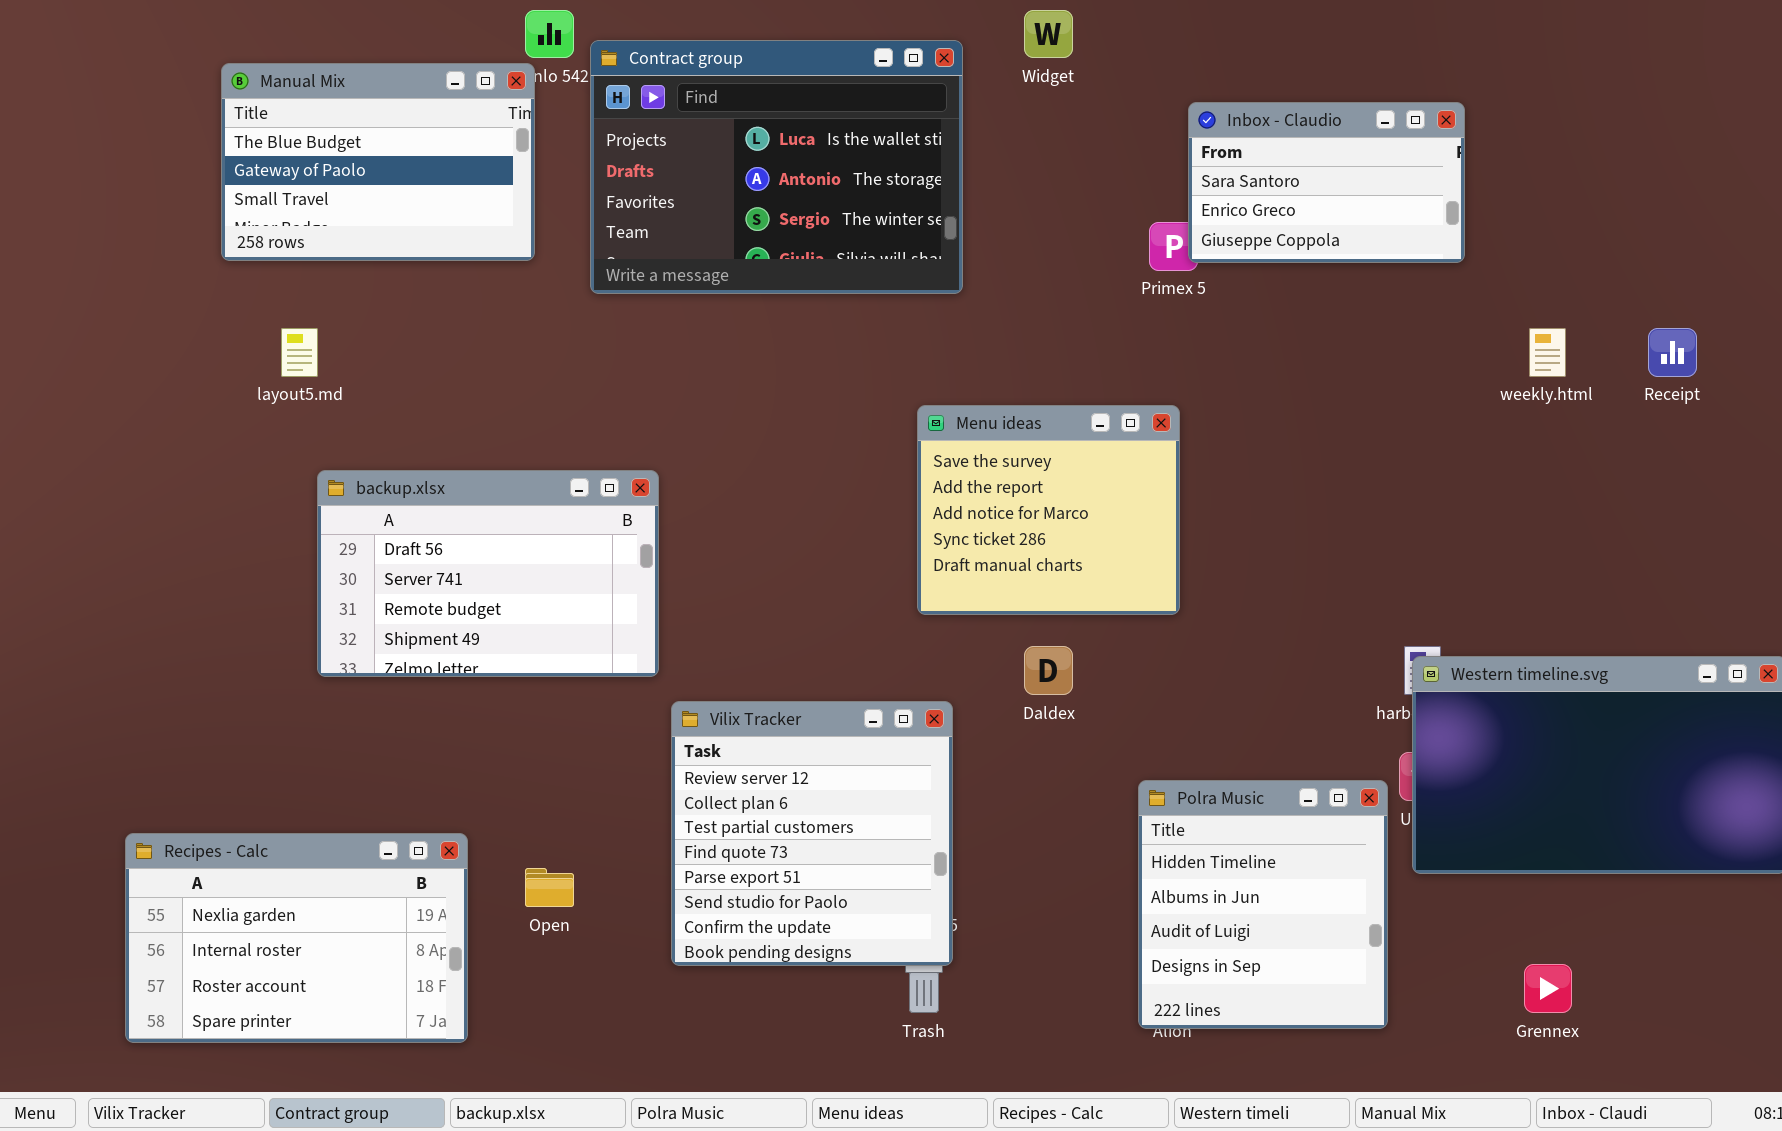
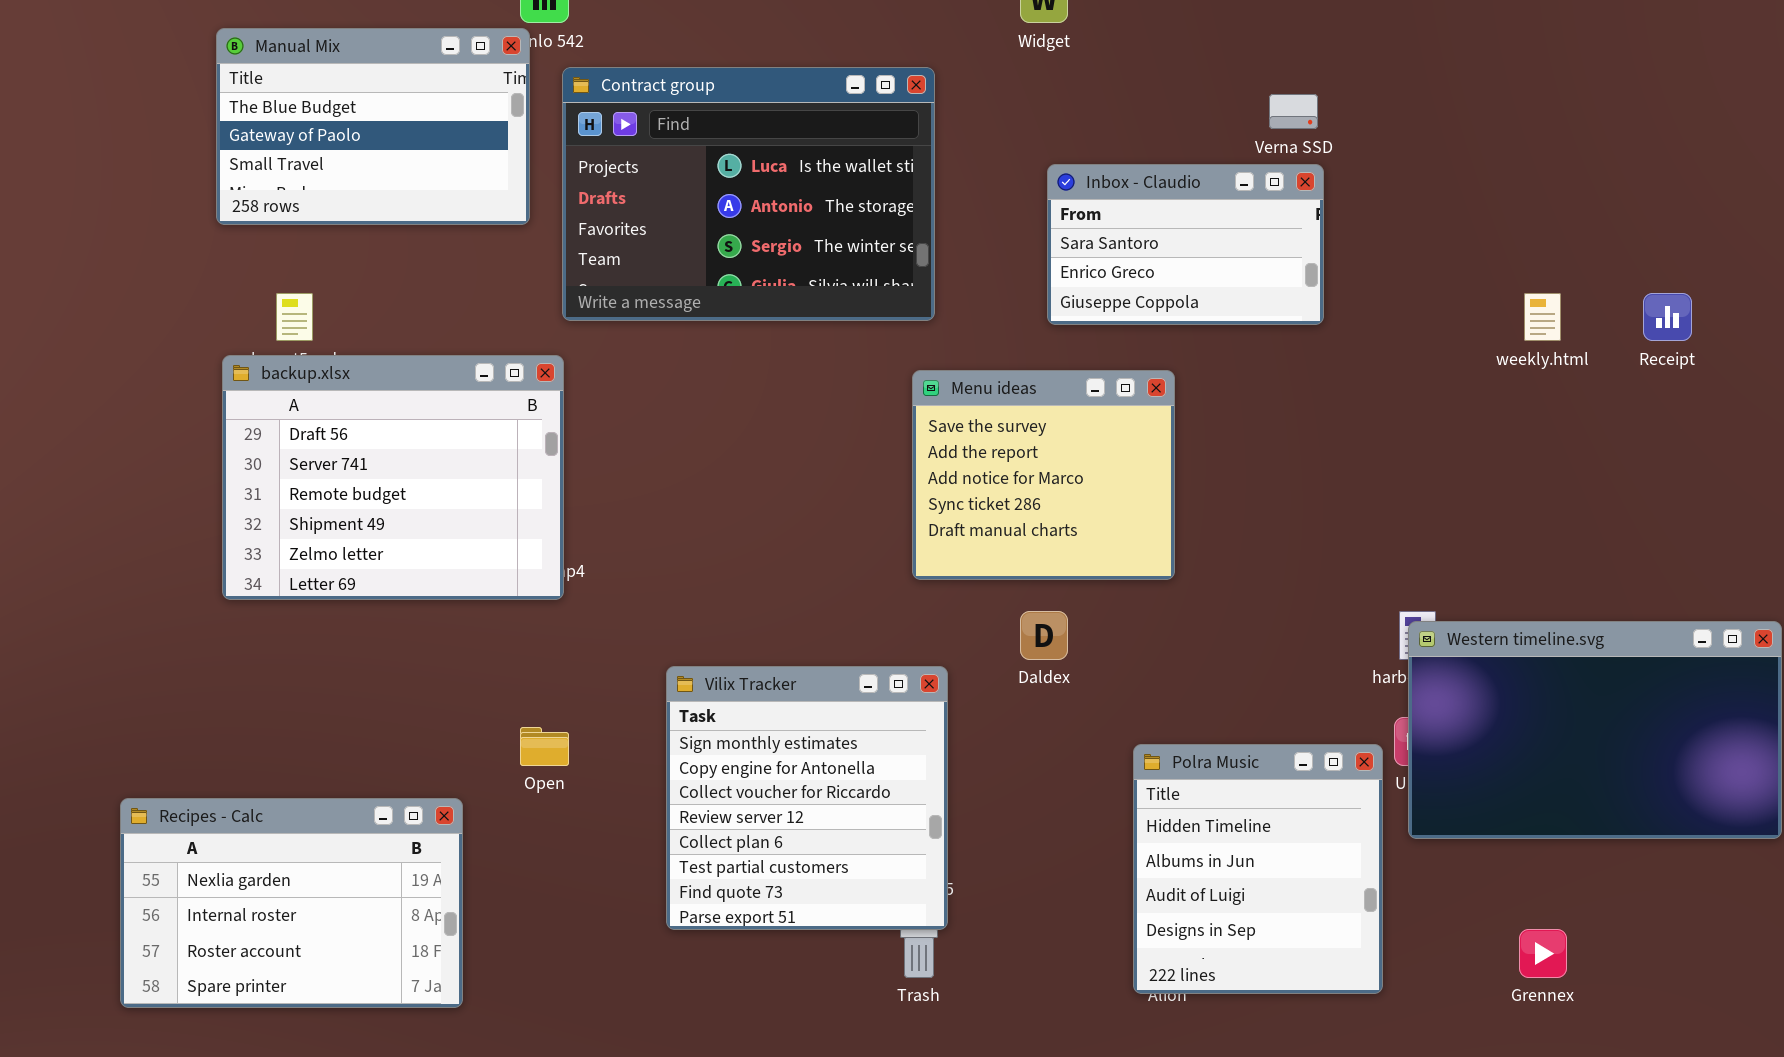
Contract group: [590,40,963,294] -> [562,67,935,321], moved
Inbox - Claudio: [1188,102,1465,263] -> [1047,164,1324,325], moved
backup.xlsx: [317,470,659,677] -> [222,355,564,600], moved, resized
Vilix Tracker: [671,701,953,966] -> [666,666,948,930], scrolled up 3 rows
Open: [525,868,574,907] -> [520,727,569,766], moved

